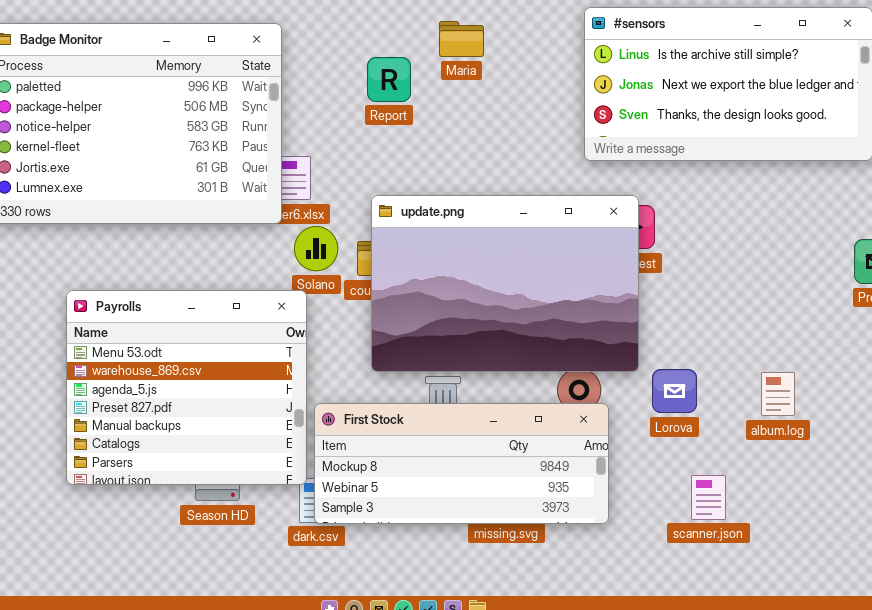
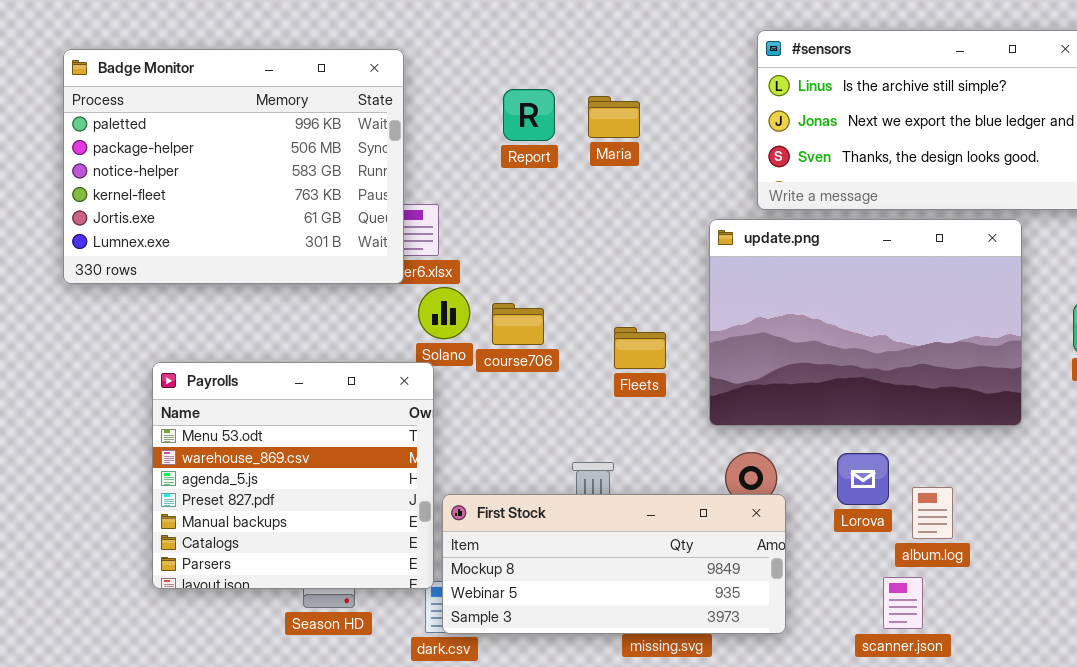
Maria: [439,21,484,57] -> [588,96,640,138], moved
update.png: [371,195,639,372] -> [709,219,1022,426], moved
album.log: [761,372,795,416] -> [912,487,953,539], moved

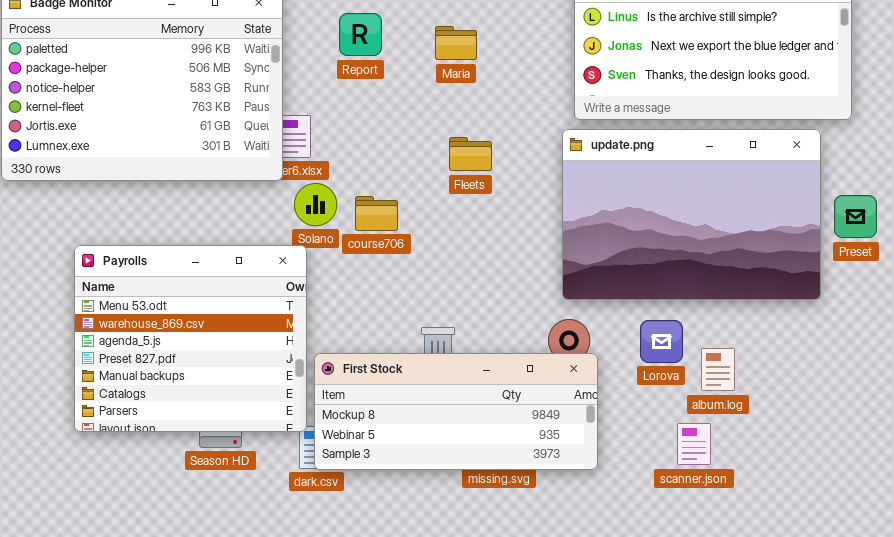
Report: [503,89,555,141] -> [339,13,382,56], moved
update.png: [709,219,1022,426] -> [562,129,821,300], moved
Fleets: [614,327,666,369] -> [449,137,492,171], moved

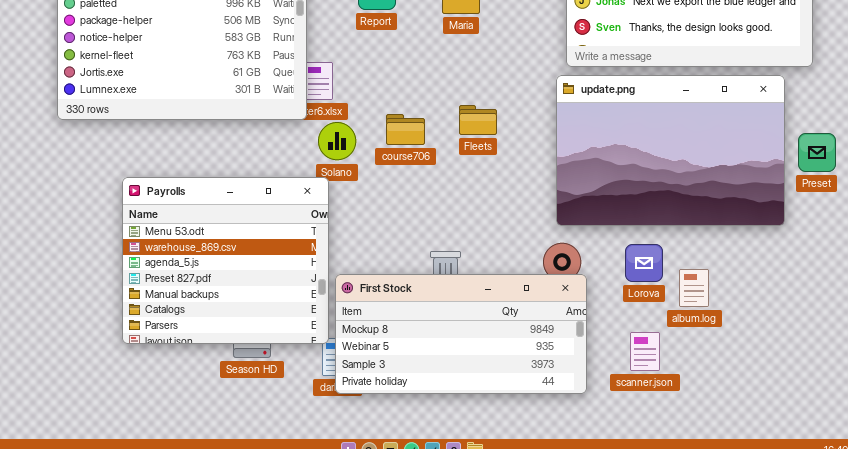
Fleets: [449,137,492,171] -> [459,105,497,135], moved
course706: [355,196,398,231] -> [386,114,425,145], moved
First Stock: [314,353,598,470] -> [335,274,587,394], resized
scanner.json: [677,423,711,465] -> [630,332,660,371], moved

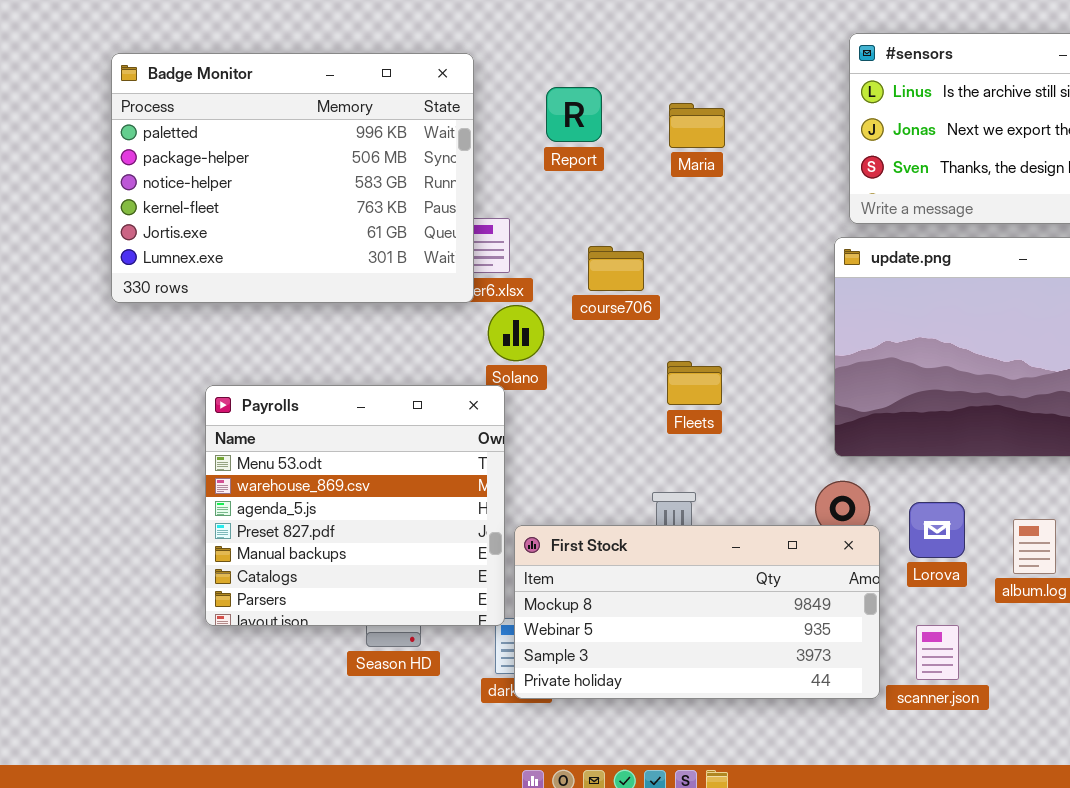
Fleets: [459,105,497,135] -> [667,361,722,405], moved
course706: [386,114,425,145] -> [588,246,644,291], moved
Lorova: [625,244,663,282] -> [909,502,965,558], moved
scanner.json: [630,332,660,371] -> [916,625,959,680], moved

